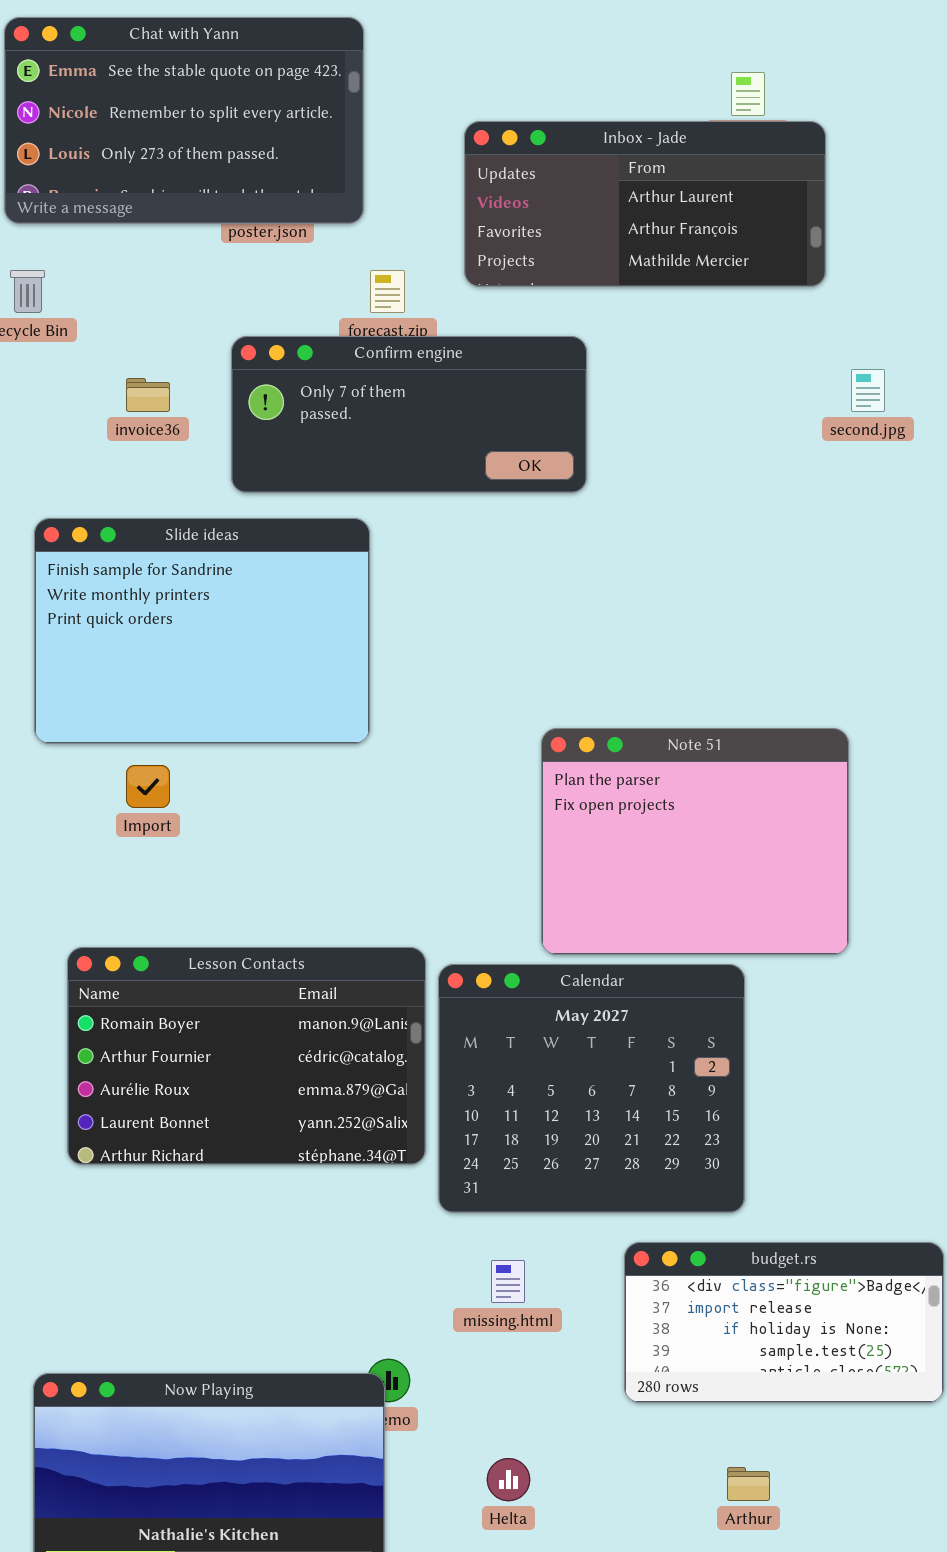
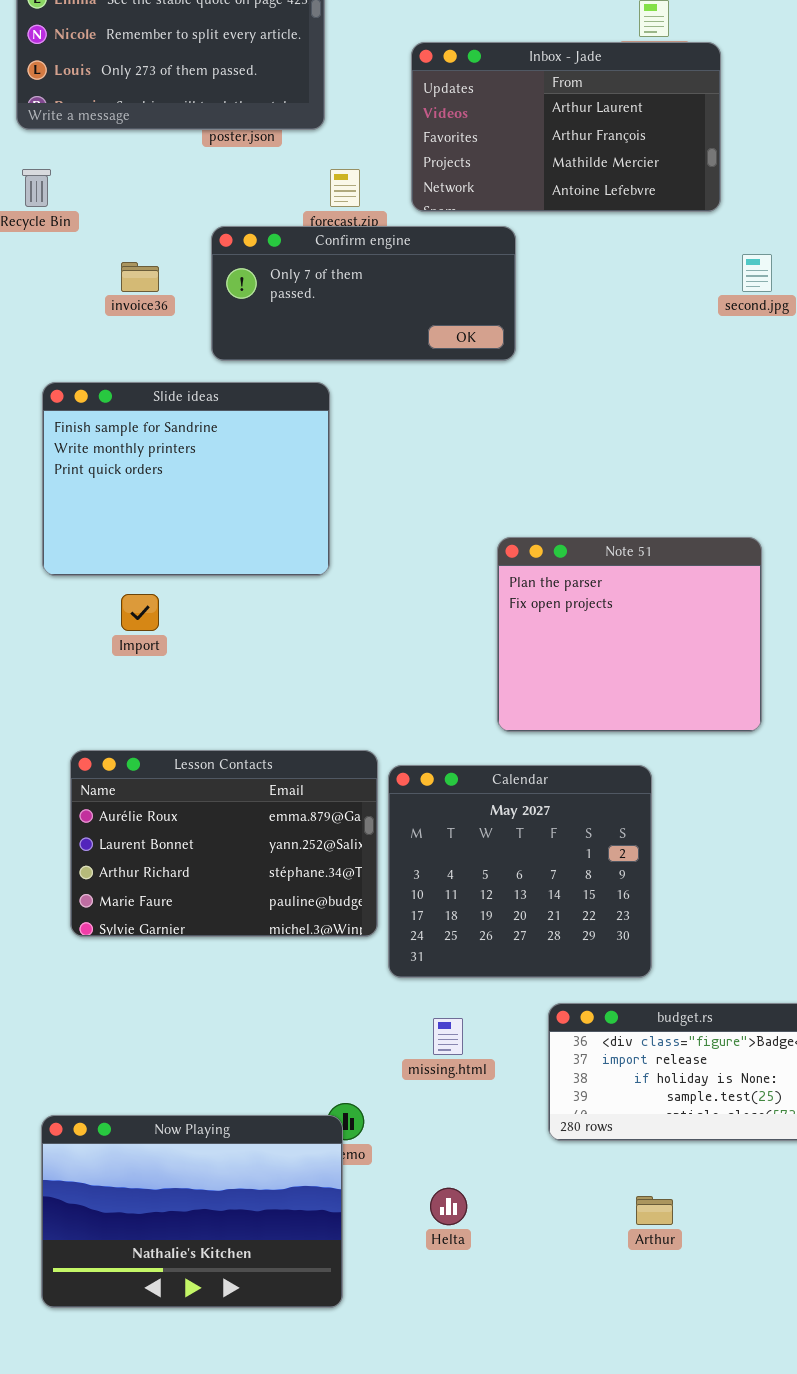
Inbox - Jade: [464,121,826,287] -> [411,42,721,212], resized
Note 51: [541,728,849,955] -> [497,537,762,732], moved
Lesson Contacts: [67,947,426,1165] -> [70,750,378,937], scrolled down 2 rows

